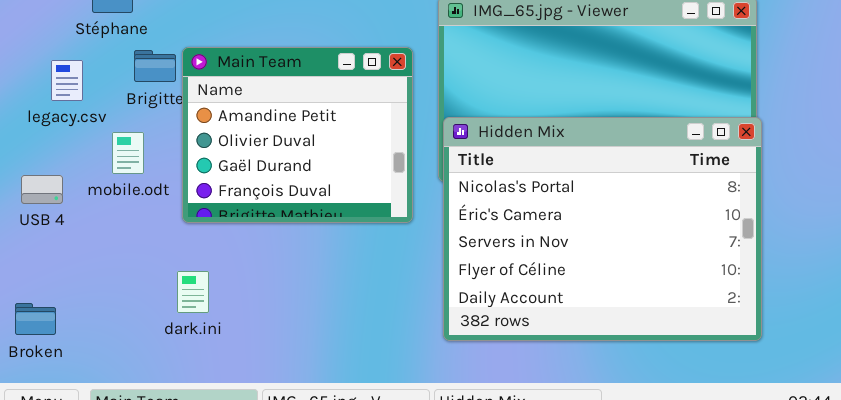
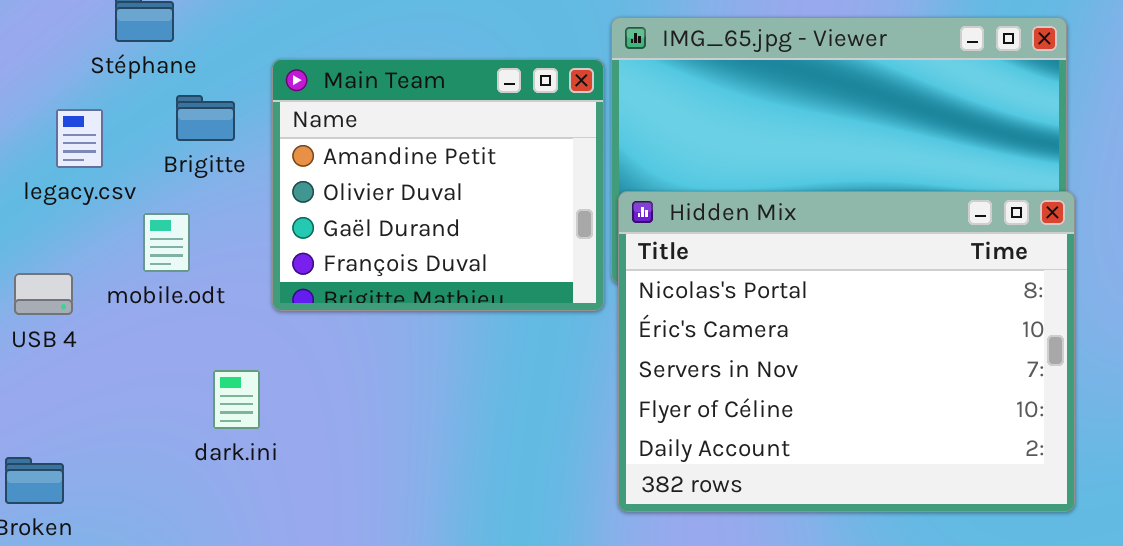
Main Team: [182,47,413,223] -> [272,59,604,311], moved
dark.ini: [177,271,209,313] -> [213,370,260,429], moved

